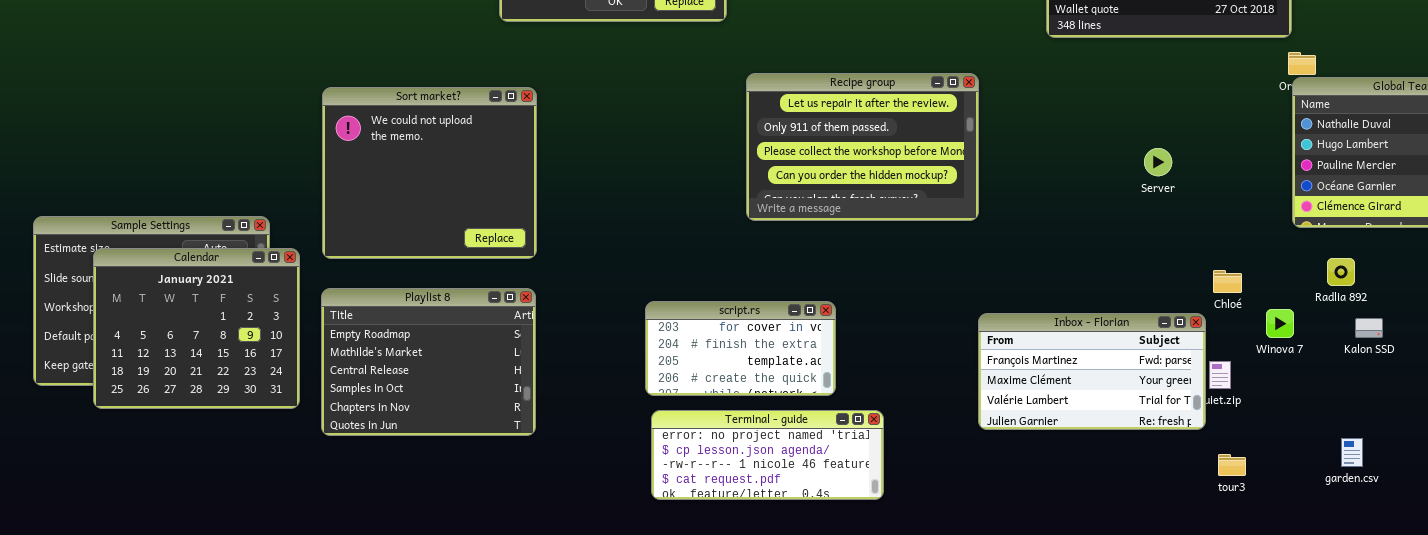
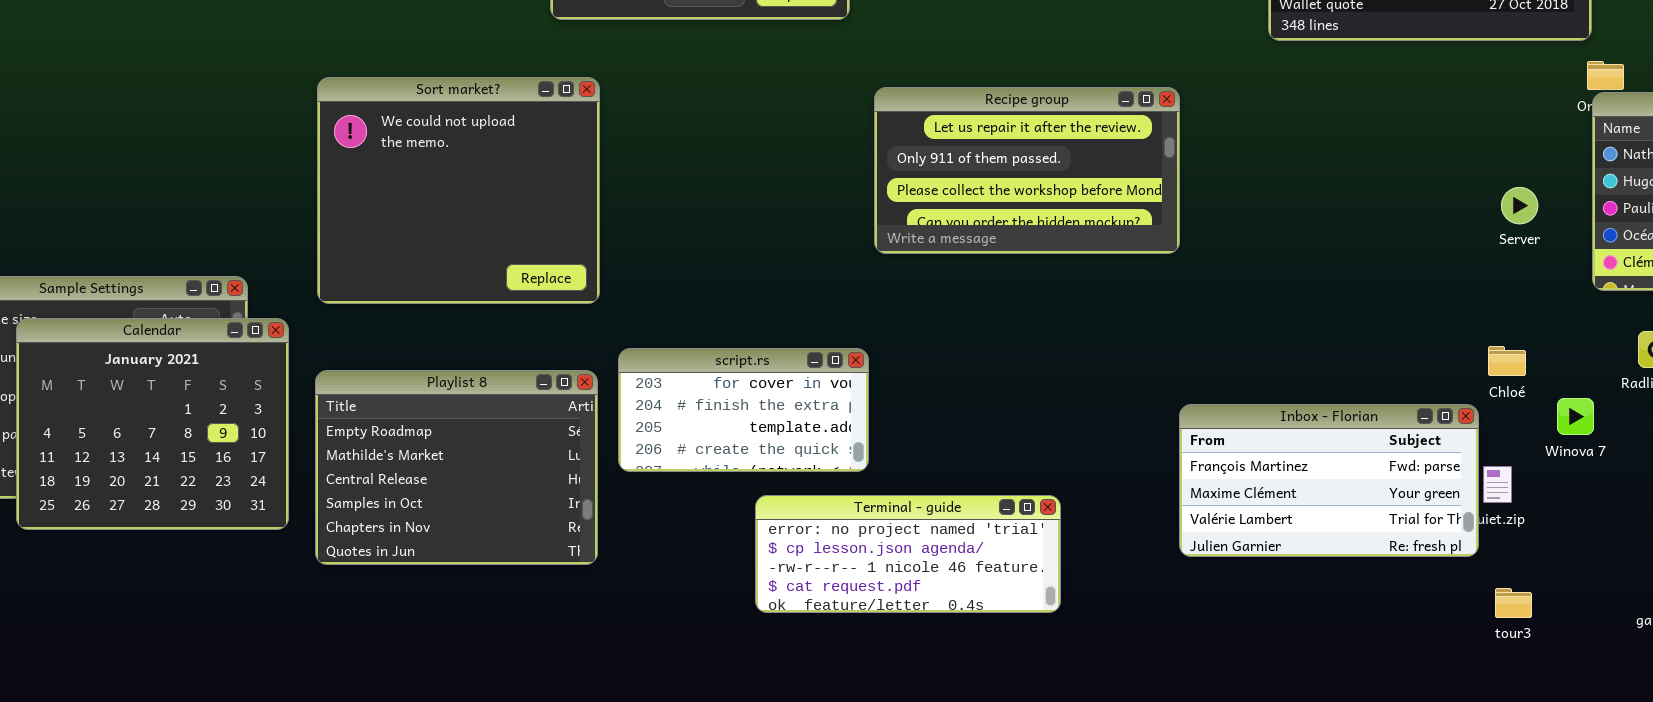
Recipe group: [746,73,979,221] -> [874,87,1180,254], resized
Sort market?: [322,87,537,259] -> [317,77,600,304], moved
Server: [1144,148,1172,176] -> [1501,187,1538,224], moved
script.rs: [645,301,836,396] -> [618,348,869,472], moved
Terminal - guide: [651,410,884,500] -> [755,495,1061,613], moved

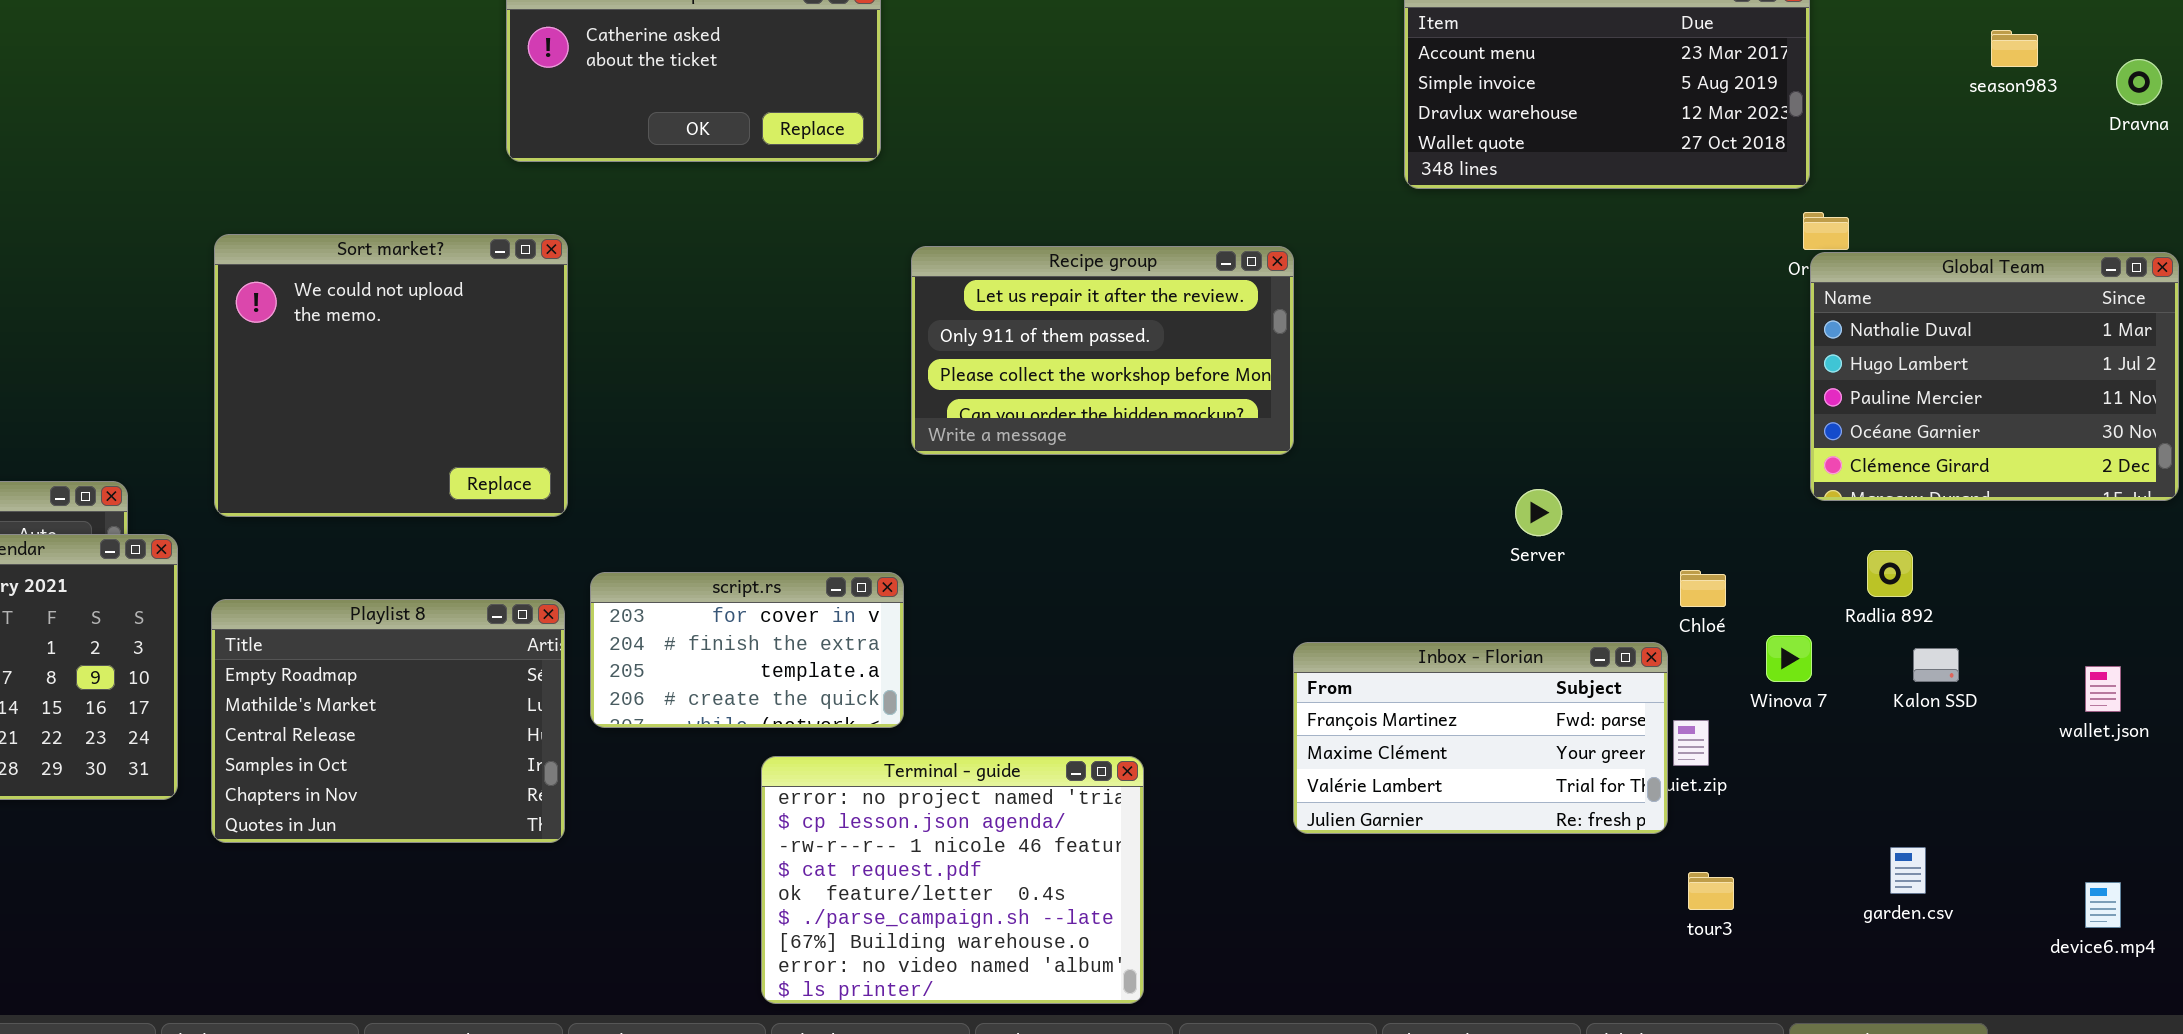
Server: [1501,187,1538,224] -> [1515,489,1562,536], moved
Terminal - guide: [755,495,1061,613] -> [761,756,1144,1004], resized

